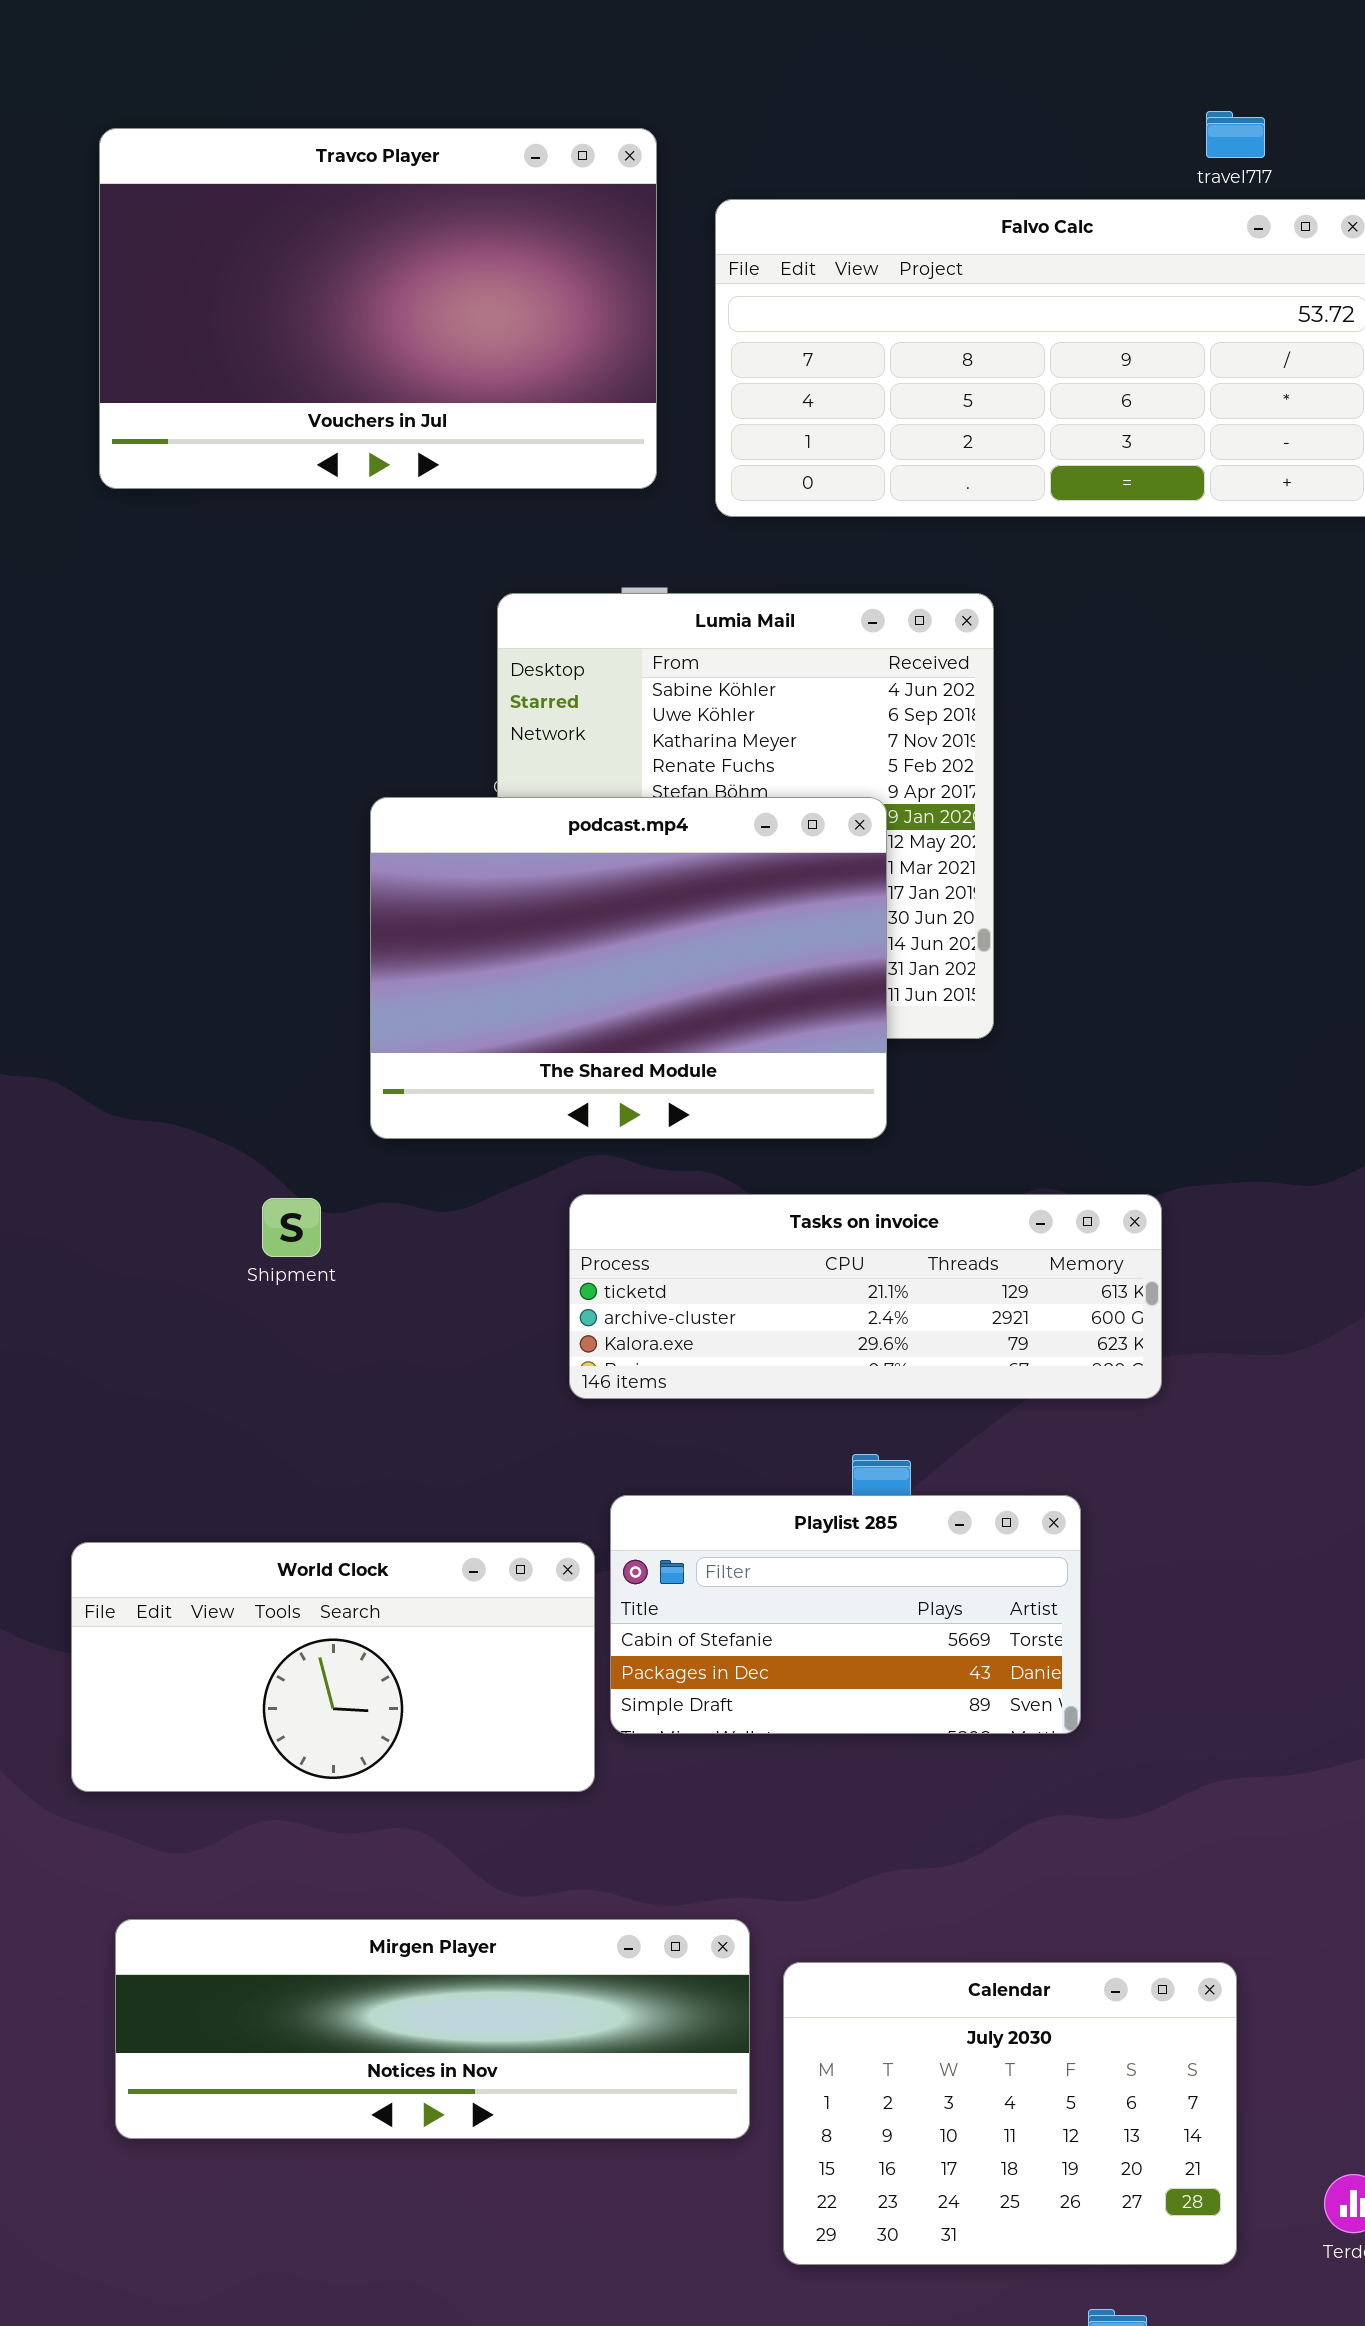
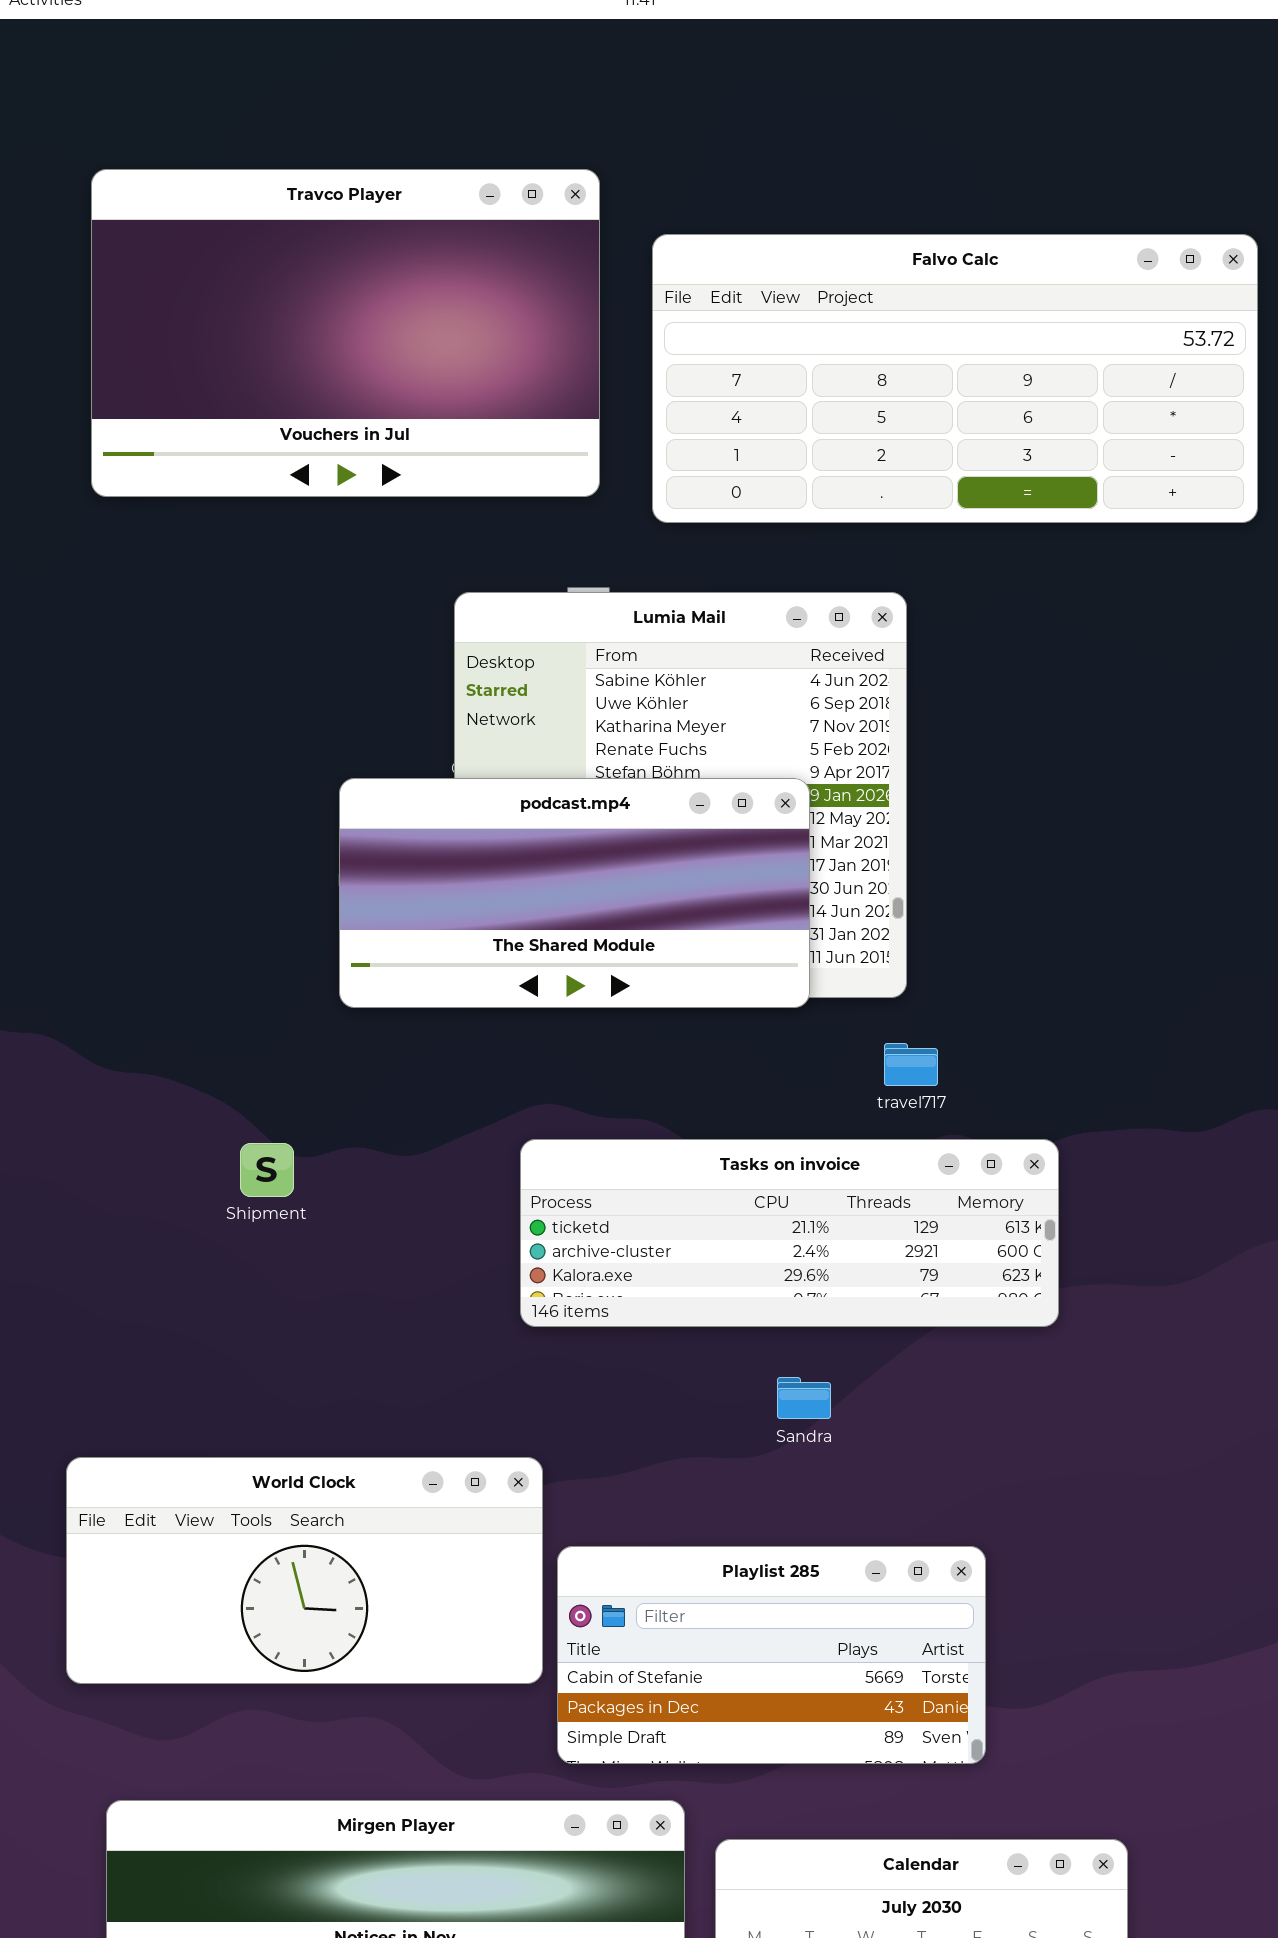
travel717: [1206,111,1265,158] -> [884,1043,938,1086], moved
podcast.mp4: [370,797,887,1139] -> [339,778,810,1008], resized
Playlist 285: [610,1495,1081,1734] -> [557,1546,986,1764], moved

